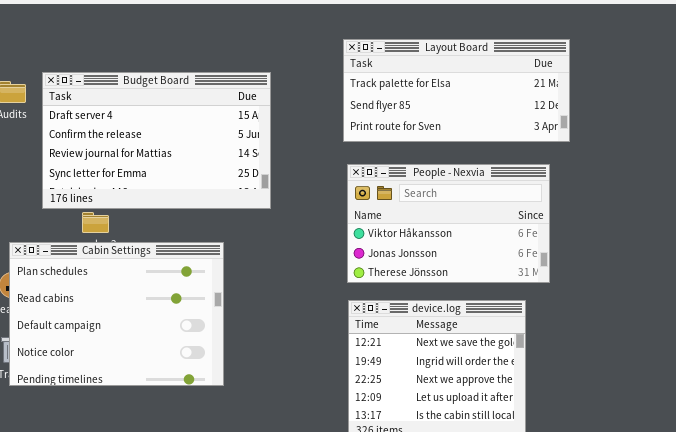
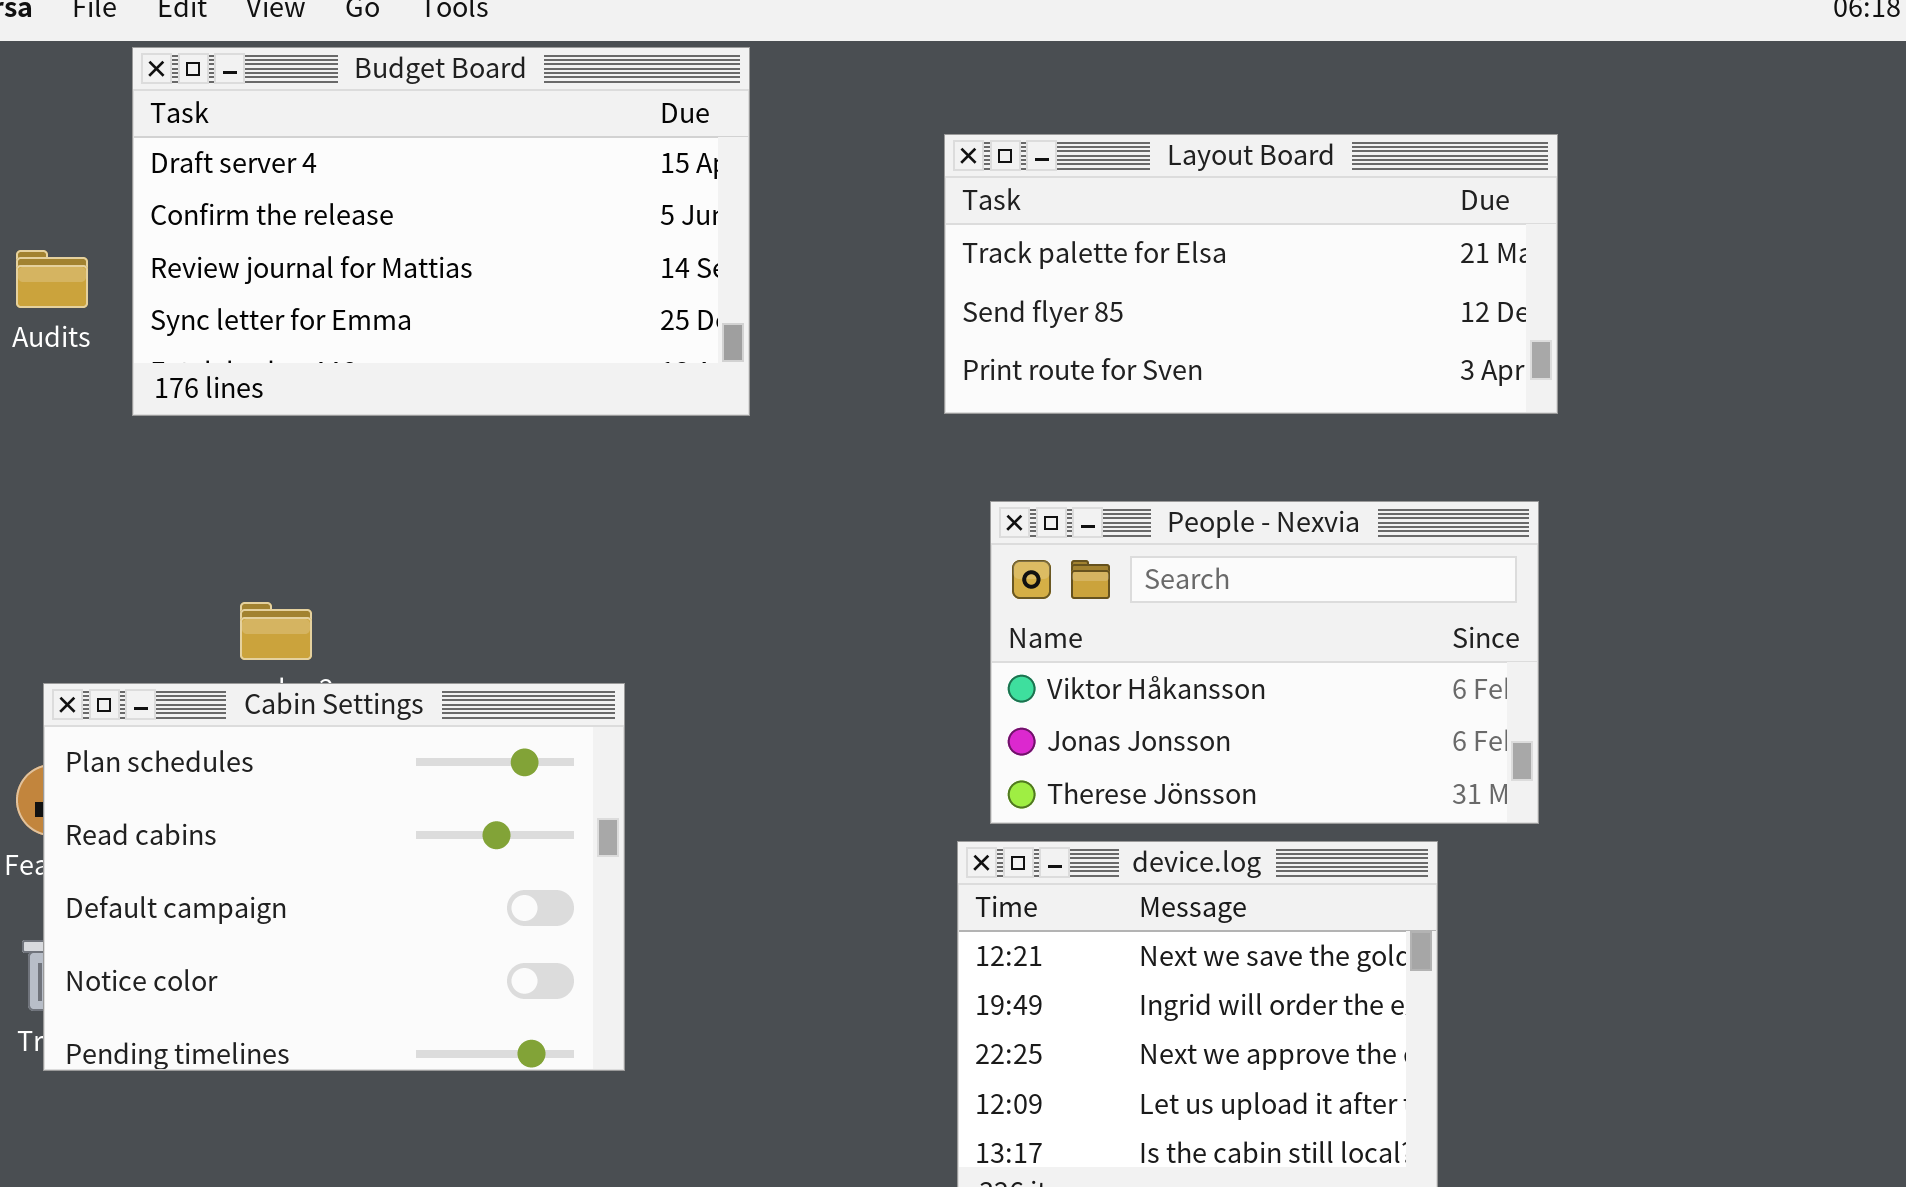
Budget Board: [42,72,271,209] -> [132,47,750,416], moved
People - Nexvia: [347,164,550,283] -> [990,501,1539,824], moved

